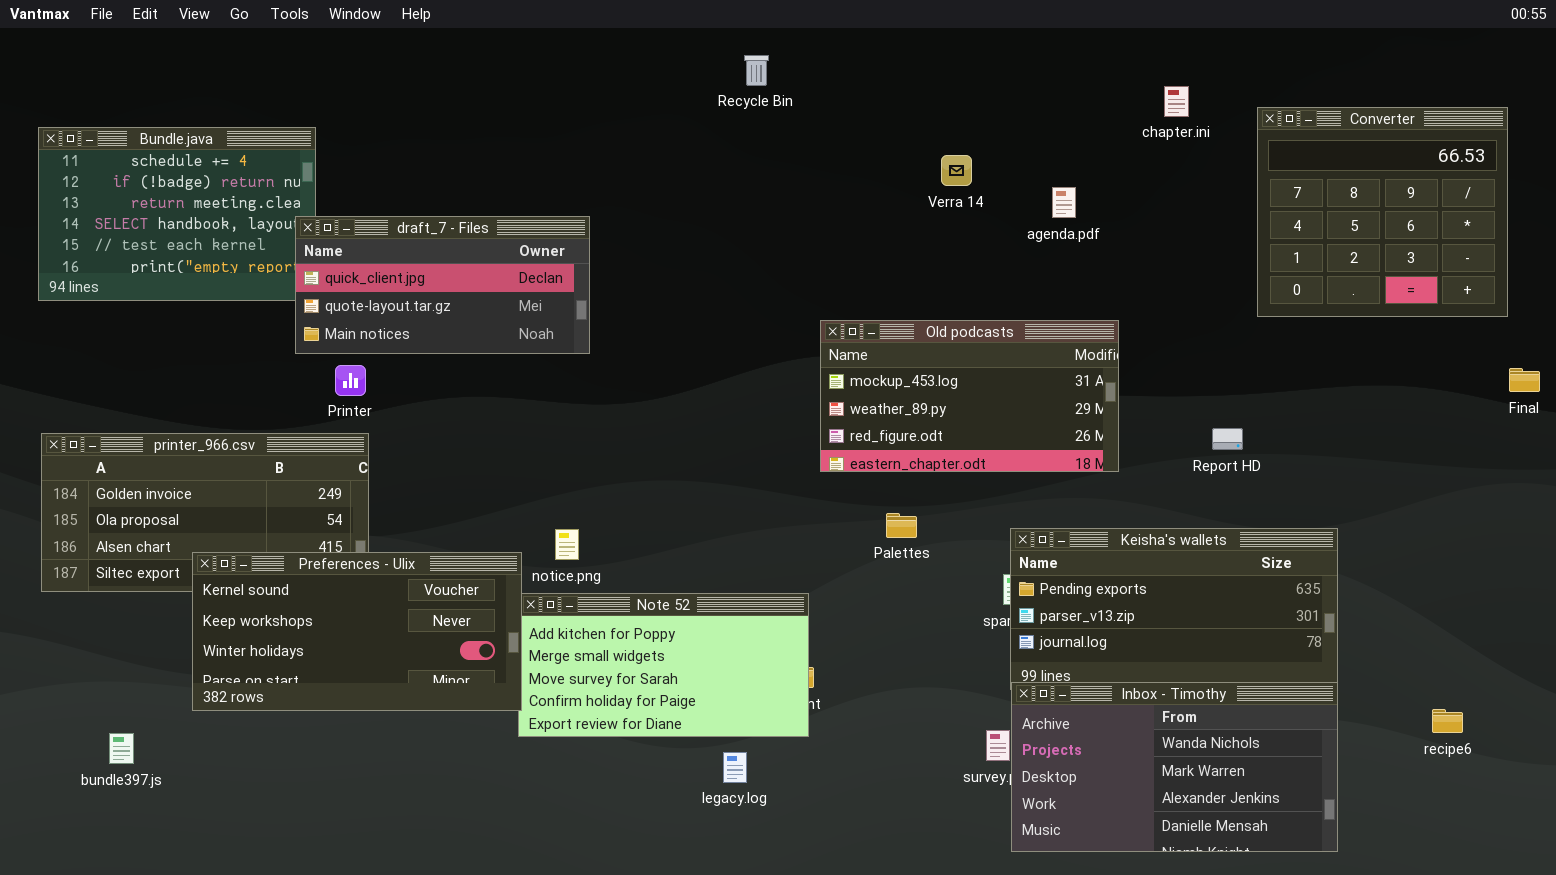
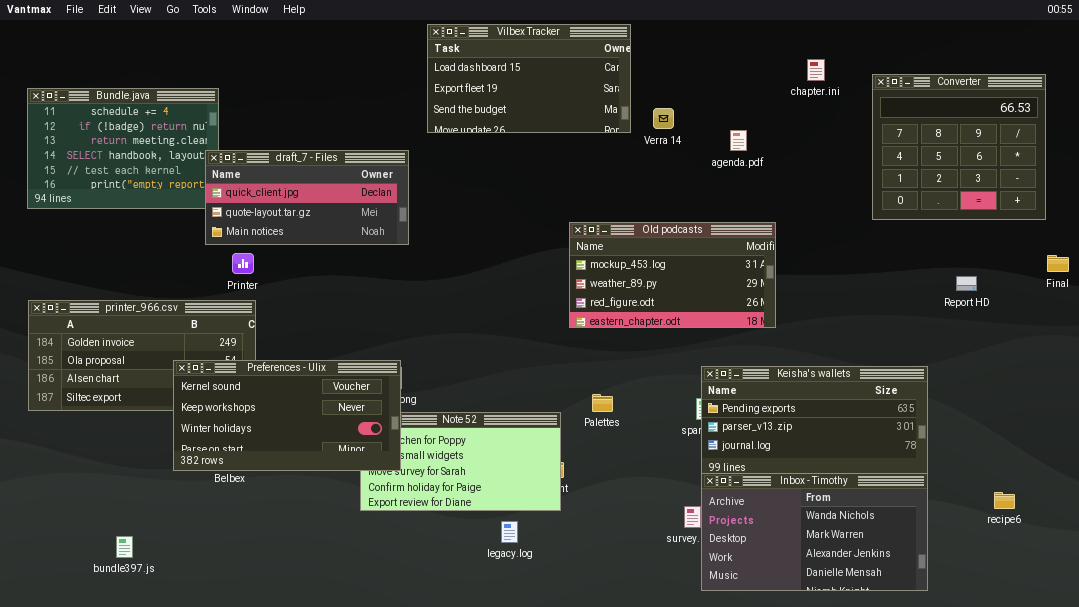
Vilbex Tracker: none -> [427,24,631,133], opened
Report HD: [1212,428,1243,450] -> [956,276,977,291], moved
Palettes: [886,513,917,538] -> [592,394,613,412], moved
Preferences - Ulix: [192,552,522,711] -> [173,360,401,471], moved
bundle397.js: [109,733,134,764] -> [116,536,133,558], moved

